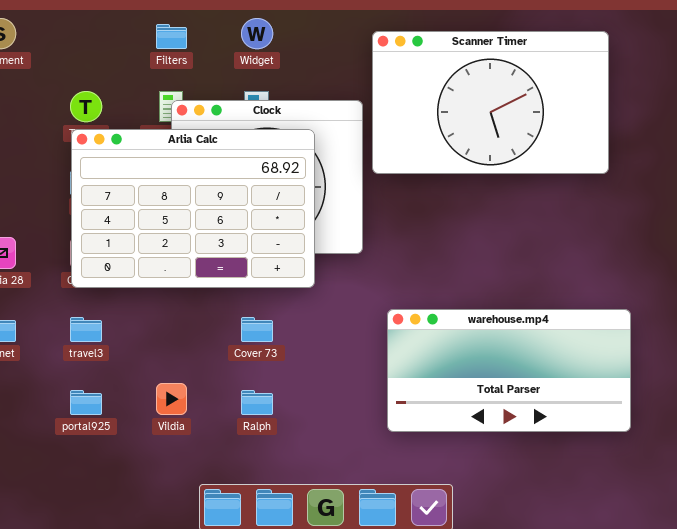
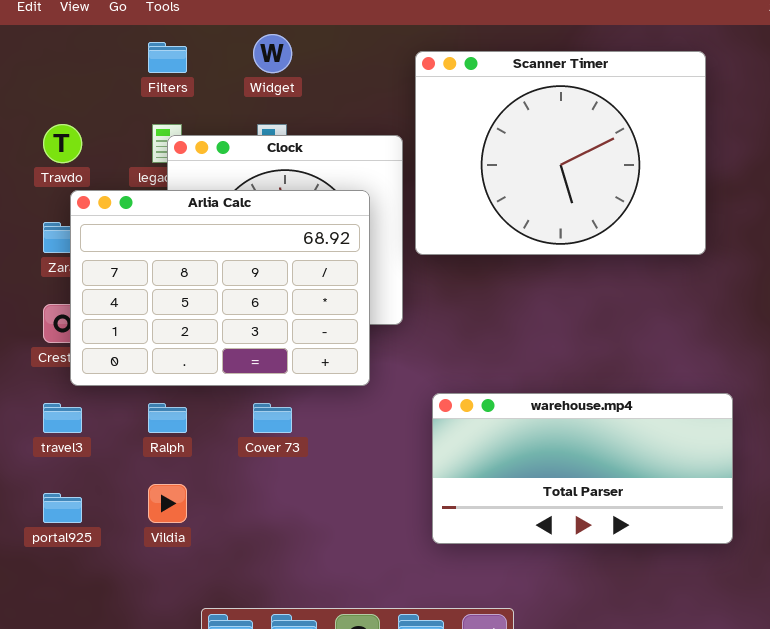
Scanner Timer: [372,31,609,174] -> [415,51,706,255], resized
Arlia Calc: [71,129,315,288] -> [70,190,370,386], moved
Ralph: [241,390,273,415] -> [148,403,187,433], moved

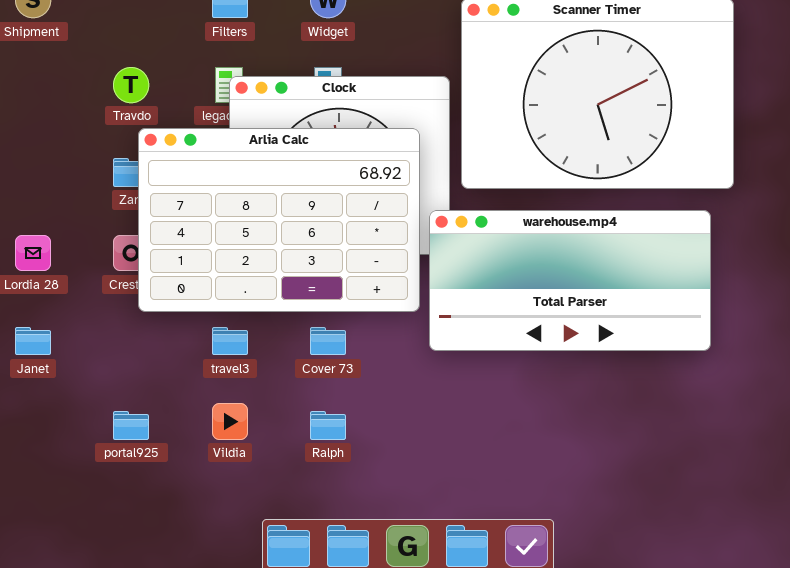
warehouse.mp4: [432,393,733,544] -> [429,210,711,351], moved
travel3: [43,403,82,433] -> [212,327,248,355], moved
Ralph: [148,403,187,433] -> [310,411,346,440], moved

